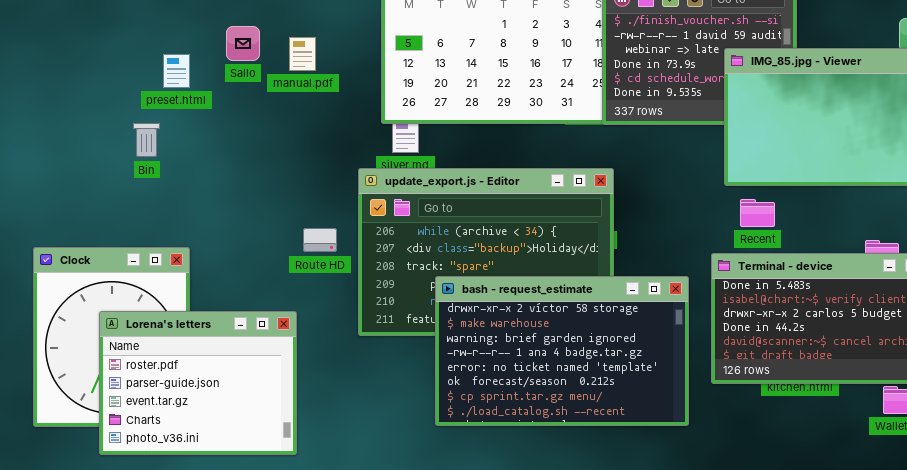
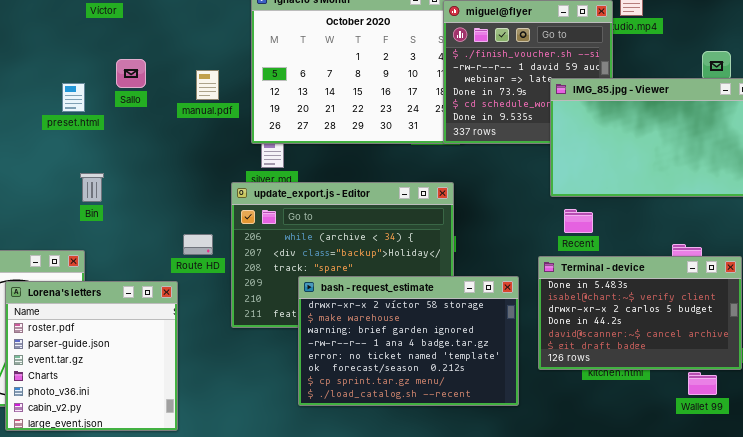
manual.pdf: [289,37,316,71] -> [196,70,219,100], moved
Bin: [133,123,160,157] -> [80,173,104,202], moved
Lorena's letters: [99,311,297,455] -> [5,281,178,431], resized

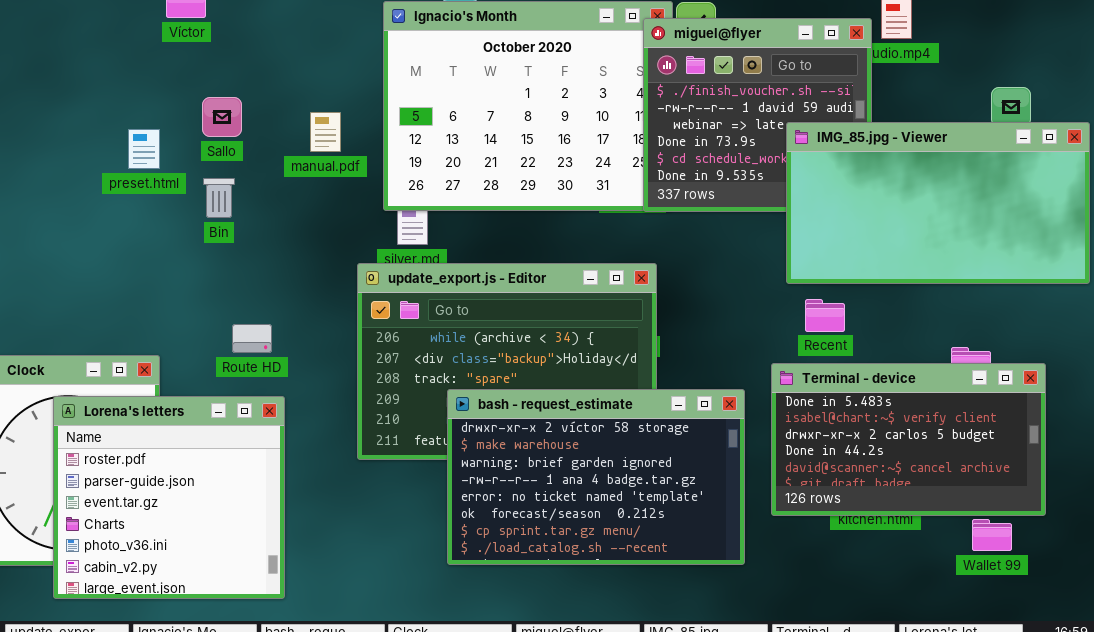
Bin: [80,173,104,202] -> [203,178,235,218], moved
Route HD: [183,234,213,255] -> [232,324,272,353], moved

